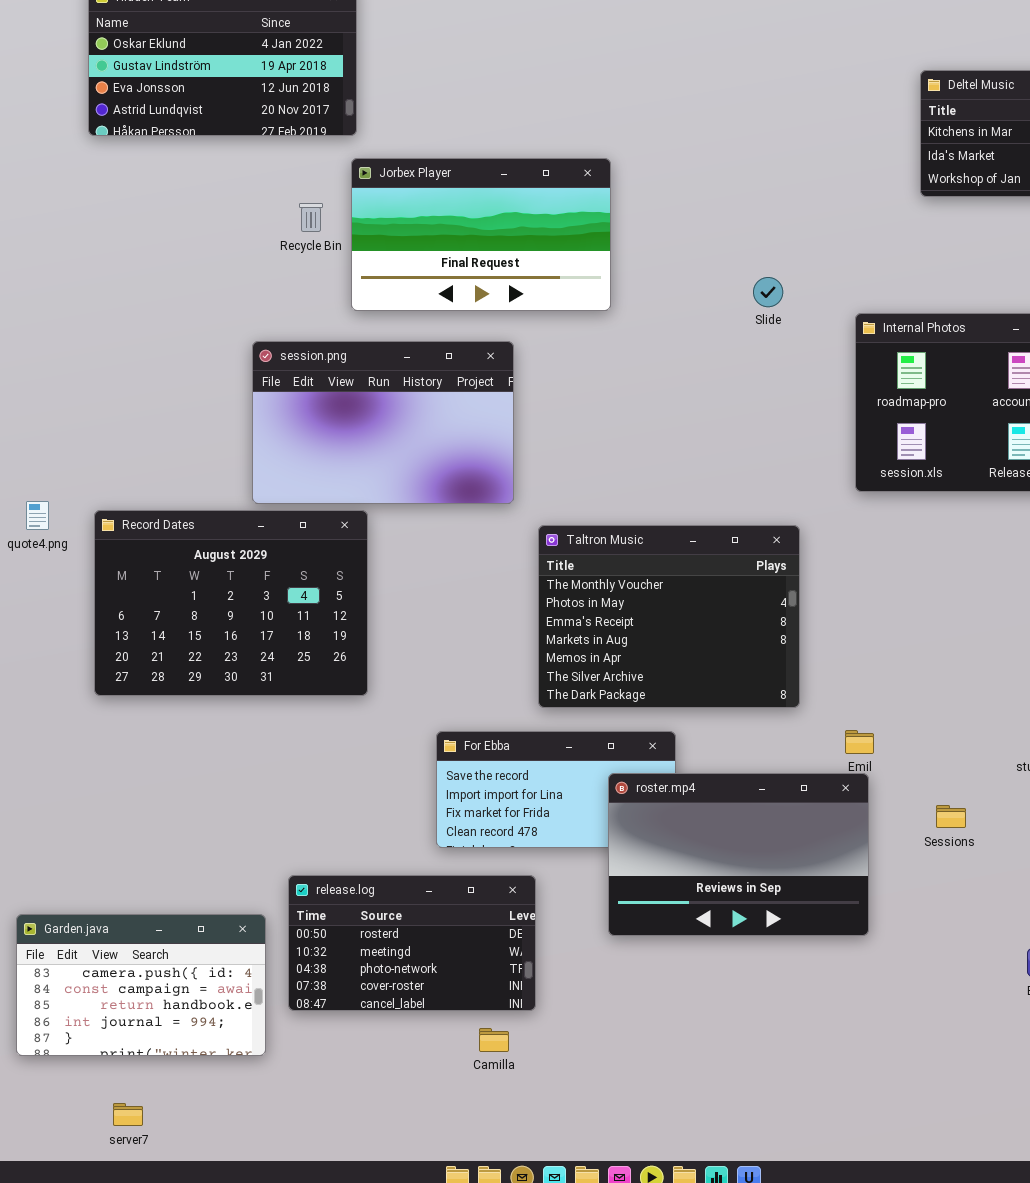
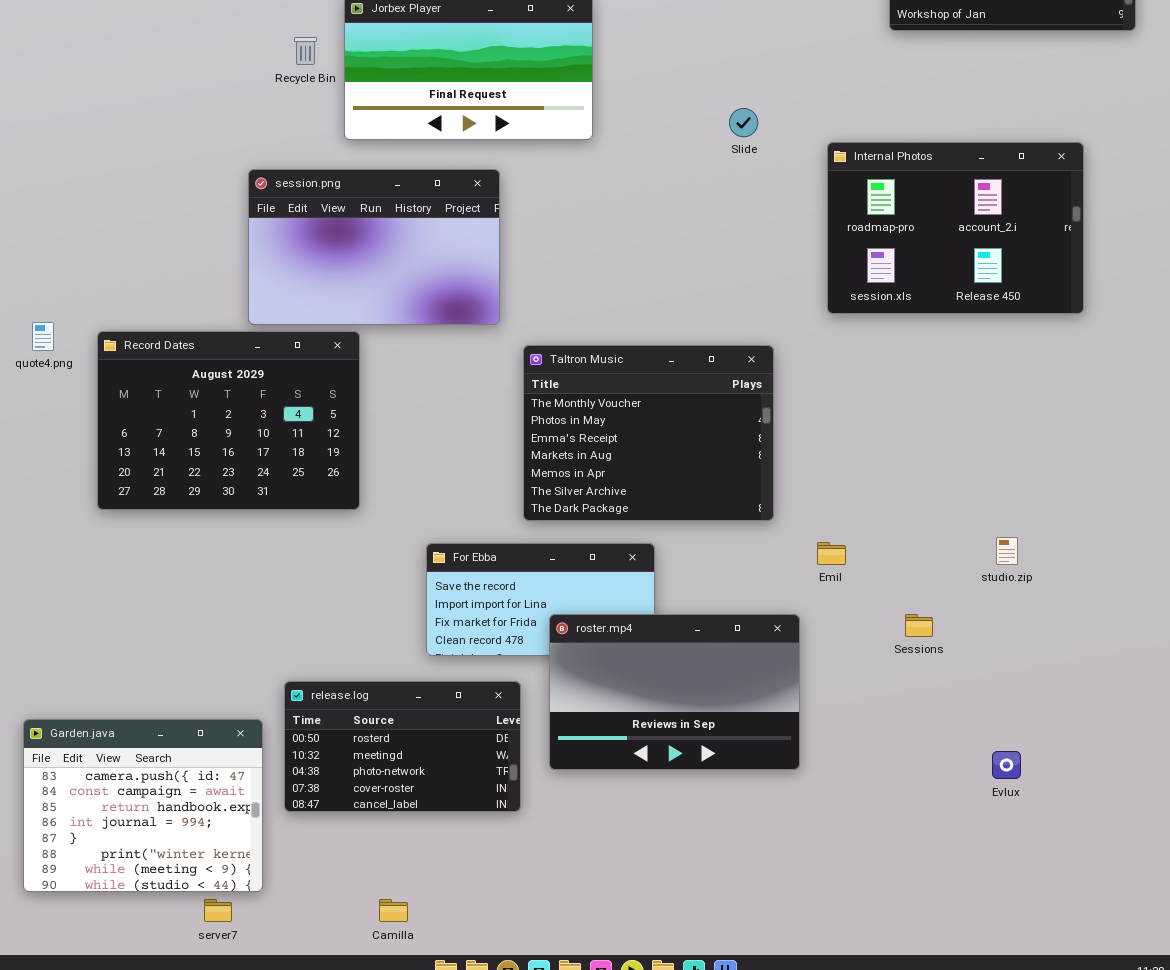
roster.mp4: [608,773,869,936] -> [549,614,800,770], moved
Garden.java: [16,914,266,1056] -> [23,719,263,892], resized
Camilla: [479,1028,509,1052] -> [379,899,408,922], moved
server7: [113,1103,143,1126] -> [204,899,232,922], moved

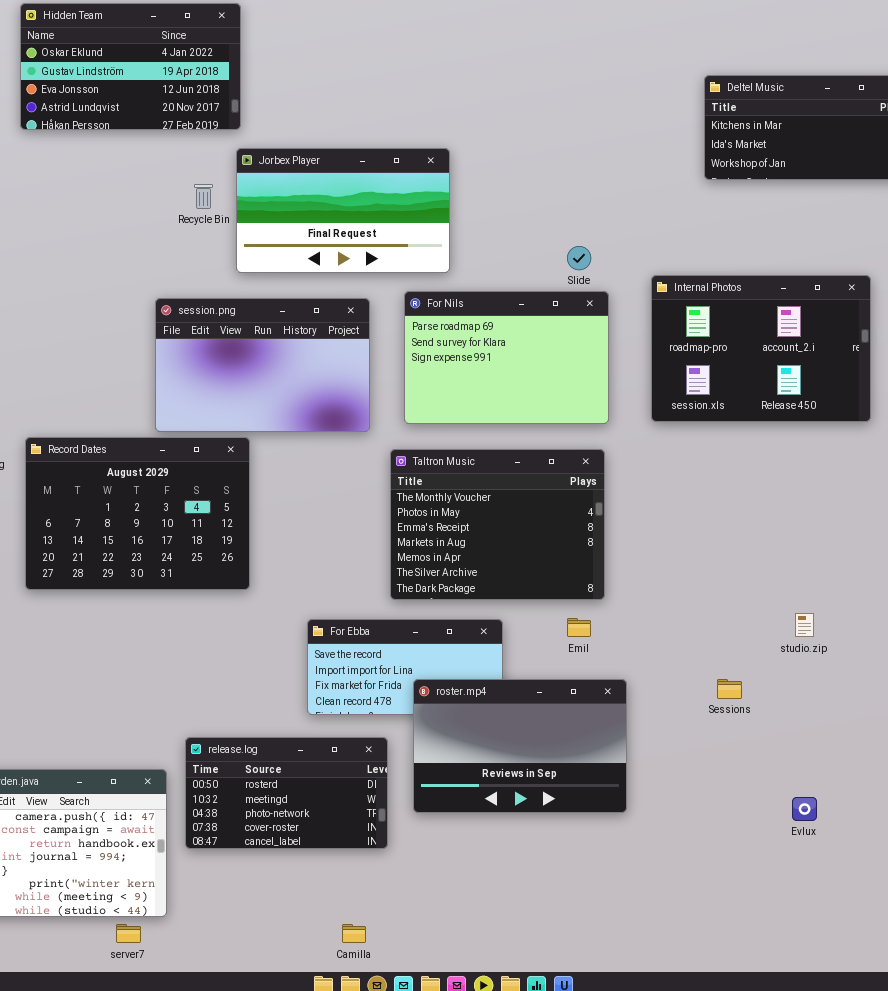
For Nils: none -> [404,291,609,424], opened
Emil: [817,542,846,565] -> [567,618,591,637], moved
Camilla: [379,899,408,922] -> [342,924,366,943], moved

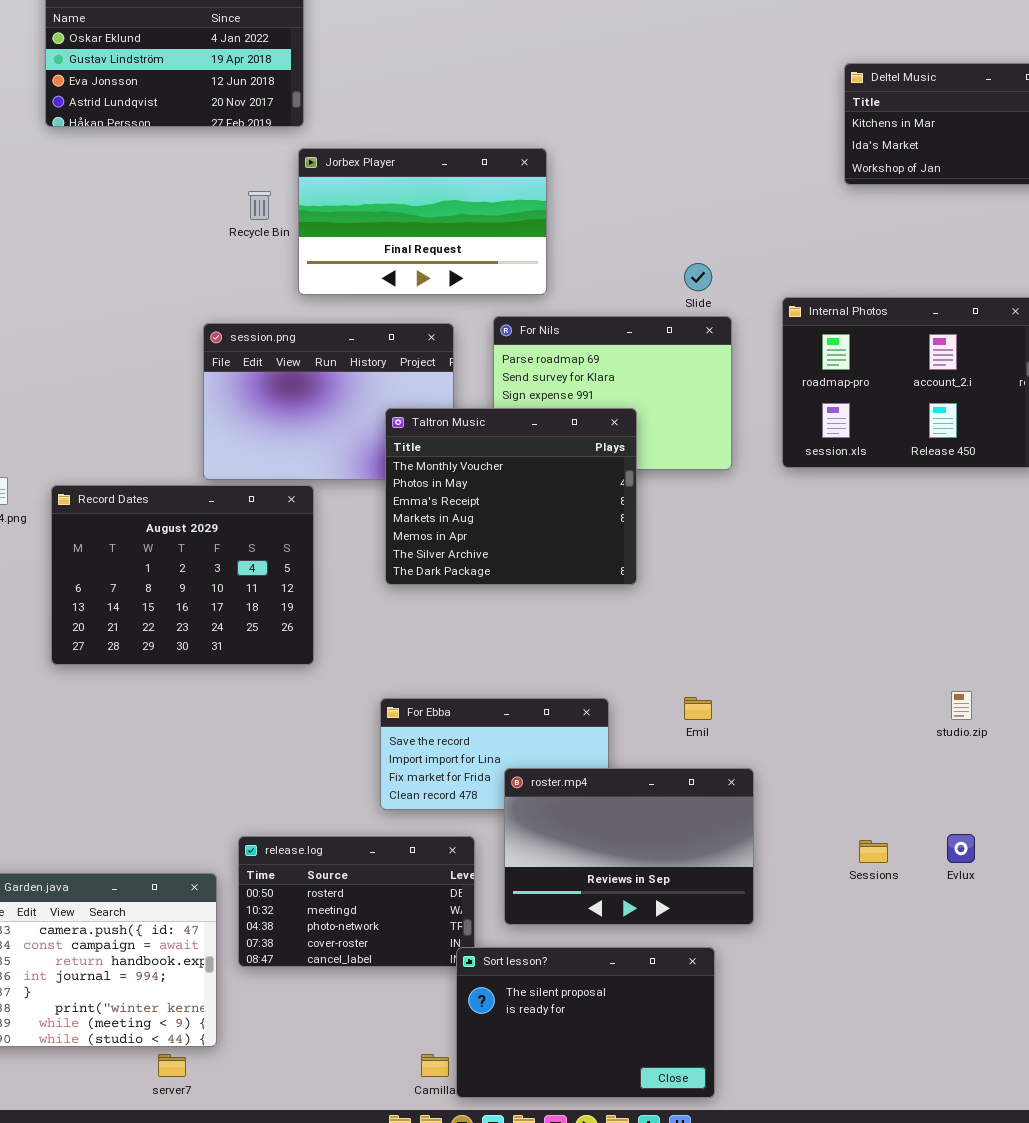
Taltron Music: [390,449,605,600] -> [385,408,637,585], moved
Sessions: [717,679,742,699] -> [859,840,888,863], moved
Evlux: [792,797,817,821] -> [947,834,975,863], moved
Sort lesson?: none -> [456,947,715,1098], opened

